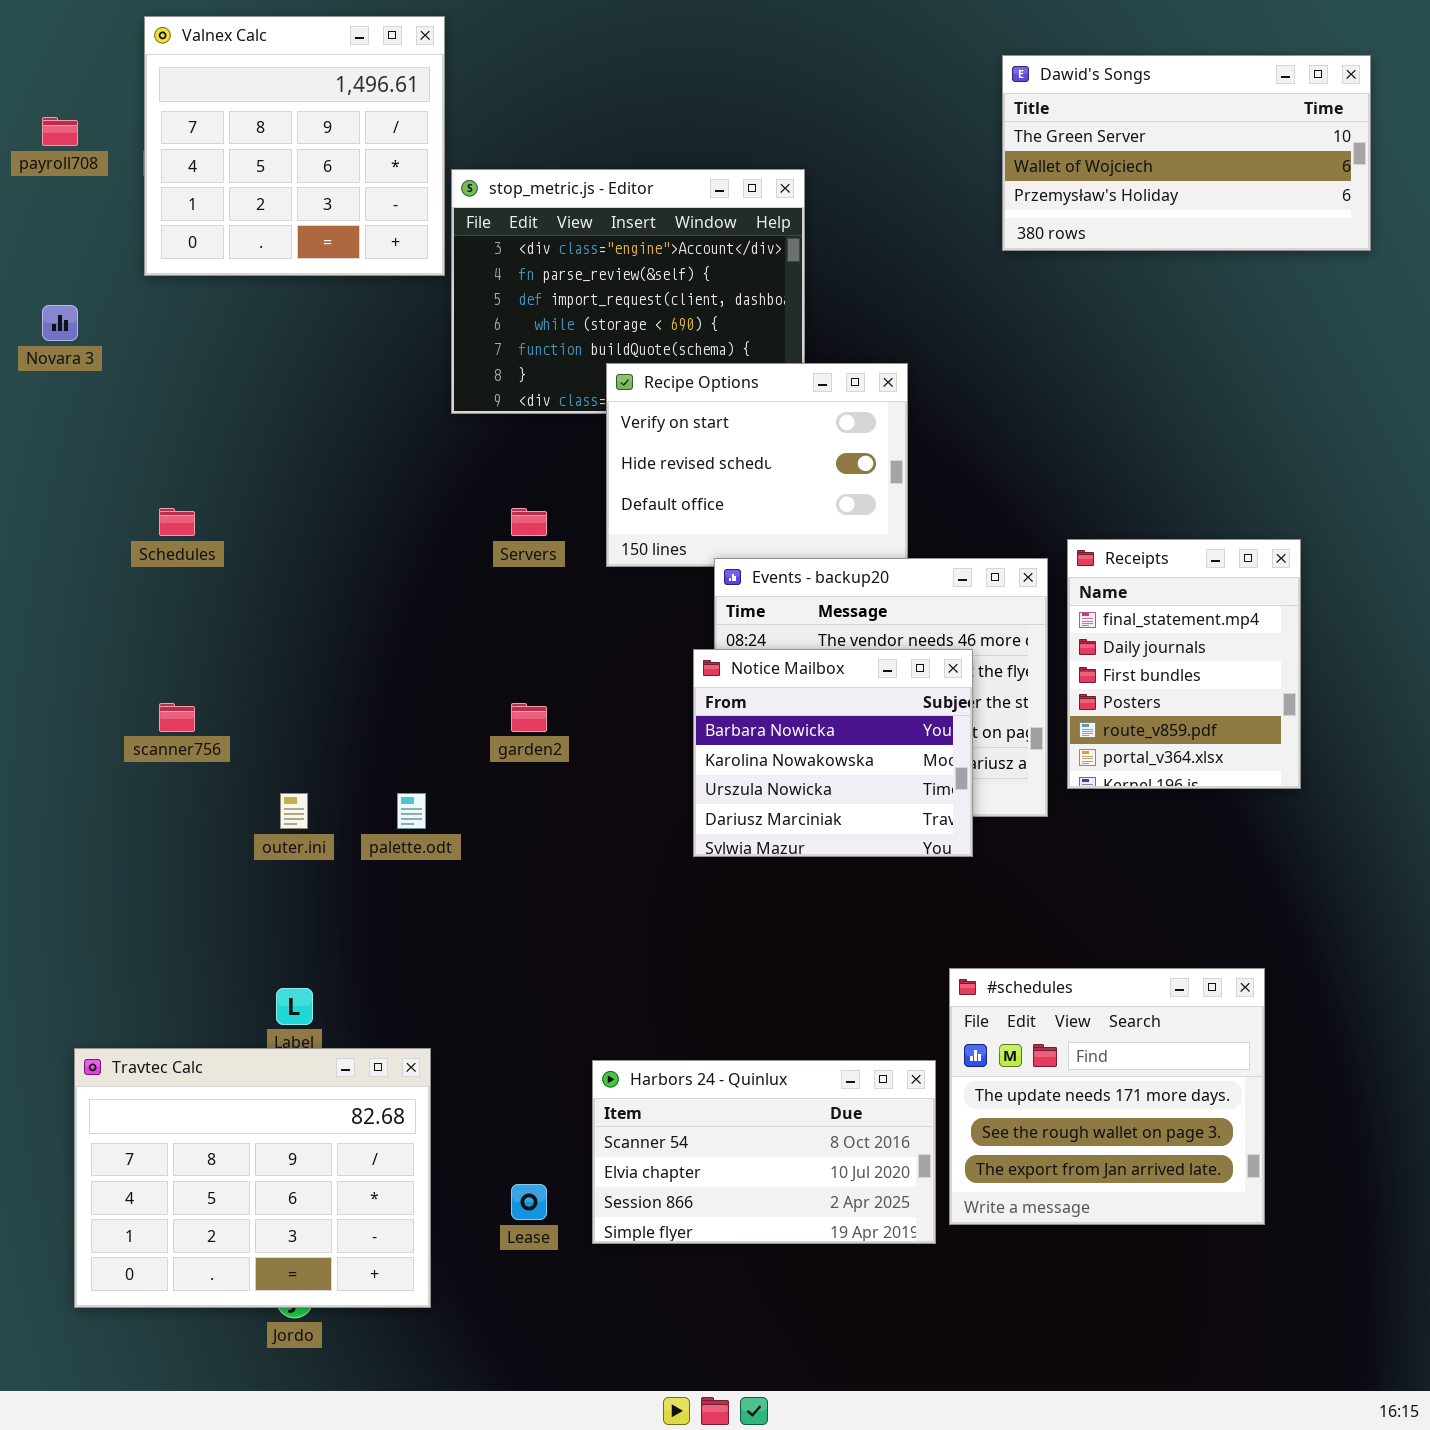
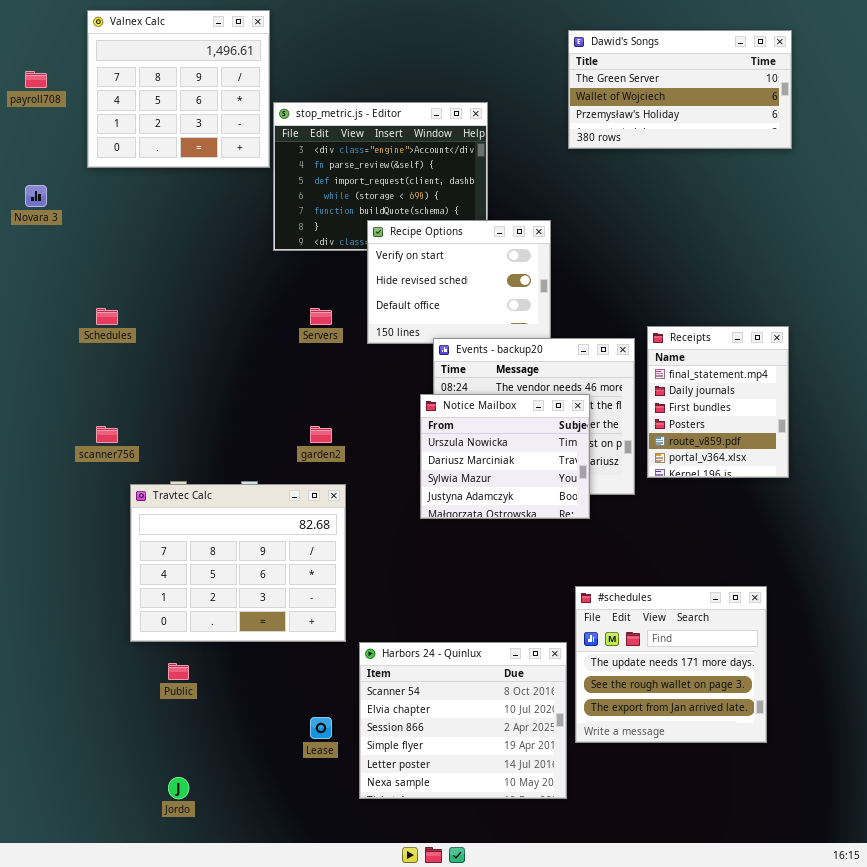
Dawid's Songs: [1002,55,1371,251] -> [568,30,792,149], moved
Notice Mailbox: [693,649,973,857] -> [420,394,590,519], scrolled down 2 rows
Travtec Calc: [74,1048,431,1308] -> [130,484,346,642], moved
Harbors 24 - Quinlux: [592,1060,936,1244] -> [359,642,567,799], resized

